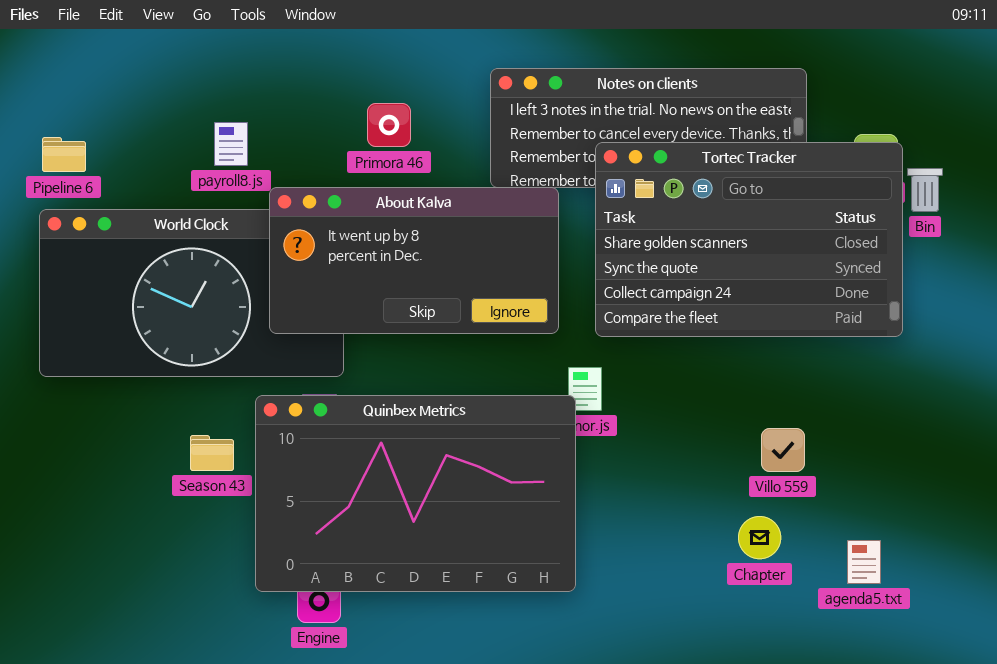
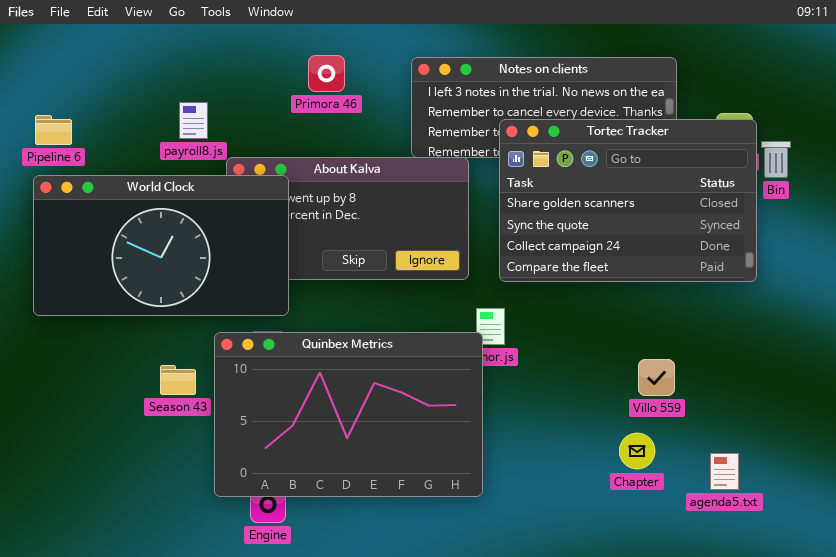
Primora 46: [367,103,411,147] -> [308,55,345,92], moved
World Clock: [39,209,344,377] -> [33,175,289,316], raised

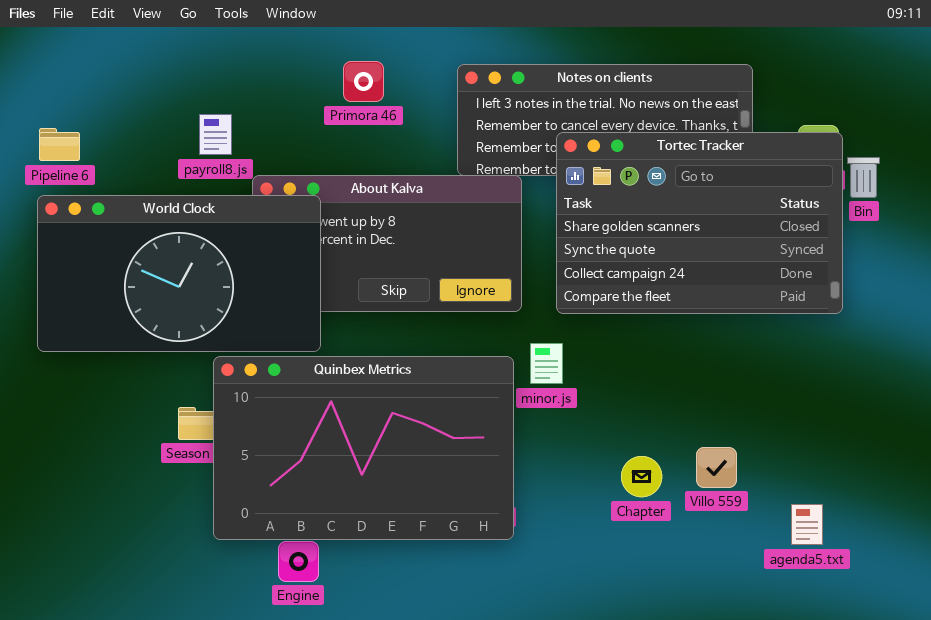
Quinbex Metrics: [214,332,483,497] -> [213,356,514,540], moved
Villo 559: [638,359,675,396] -> [696,447,737,488], moved
Chapter: [619,433,655,469] -> [621,456,662,497], moved

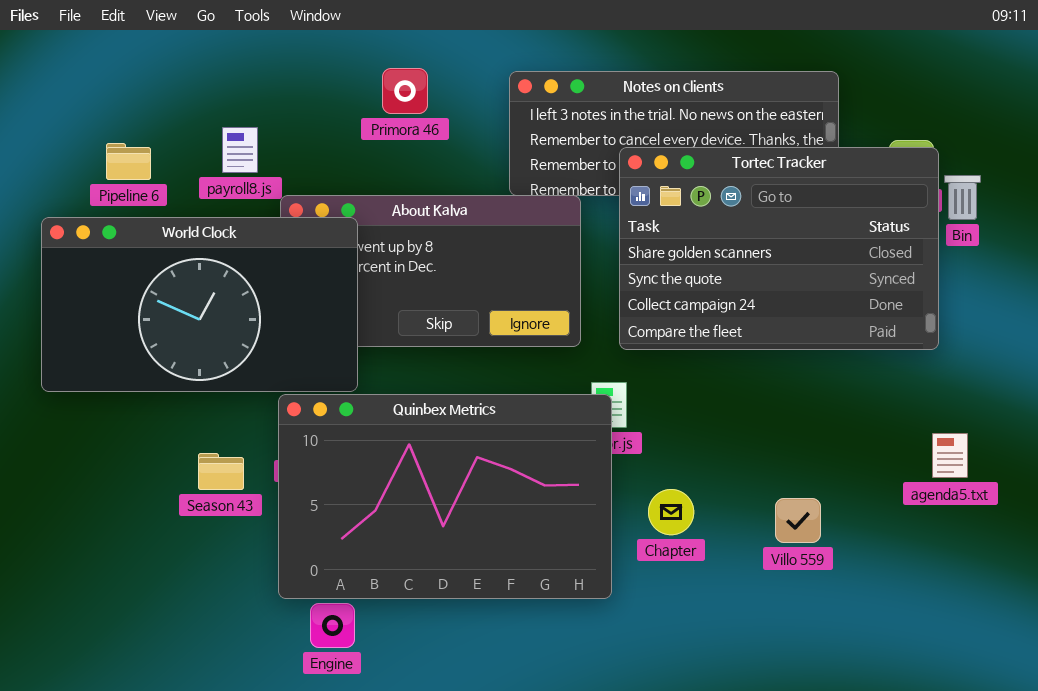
Pipeline 6: [39,128,80,161] -> [106,143,151,180], moved
Quinbex Metrics: [213,356,514,540] -> [278,394,612,599], moved
Chapter: [621,456,662,497] -> [648,489,694,535], moved
agenda5.txt: [791,504,823,545] -> [932,433,968,478], moved

